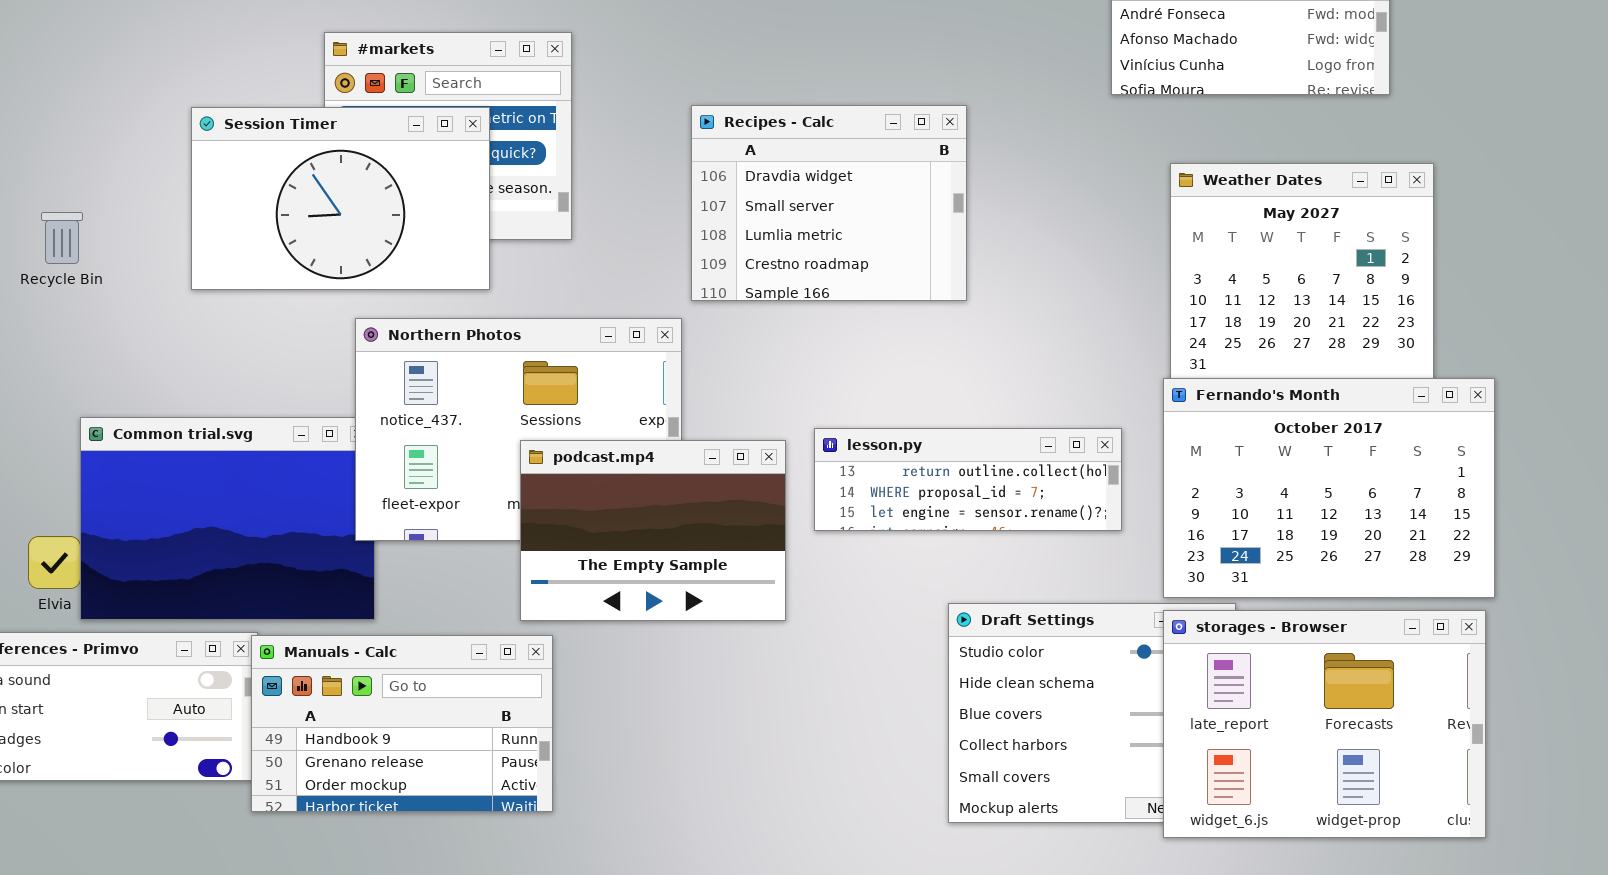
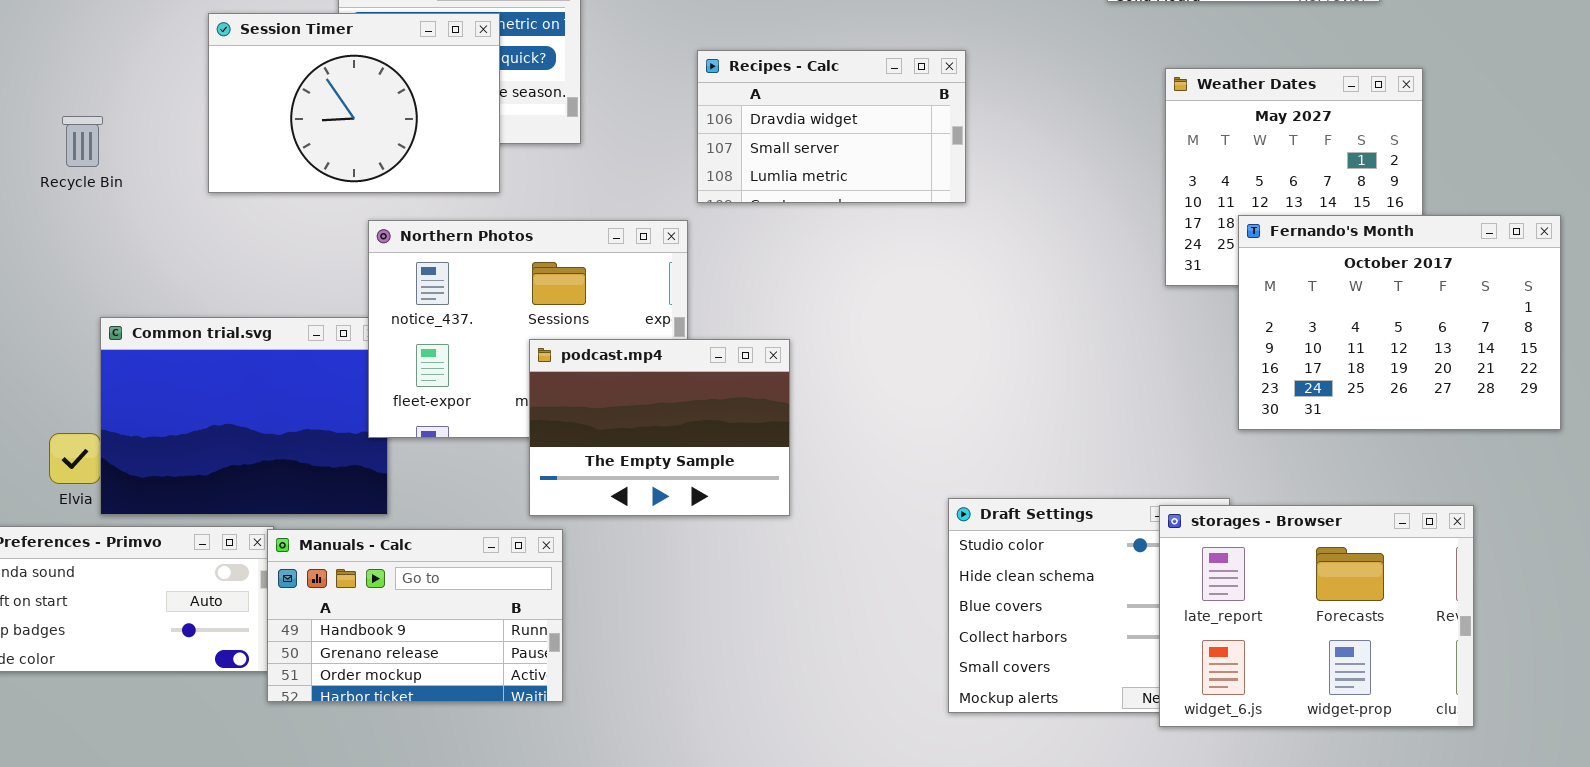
Recipes - Calc: [691,105,967,301] -> [697,50,966,203], resized
Fernando's Month: [1163,378,1495,598] -> [1238,215,1561,430], moved
lesson.py: [814,428,1122,531] -> none, closed

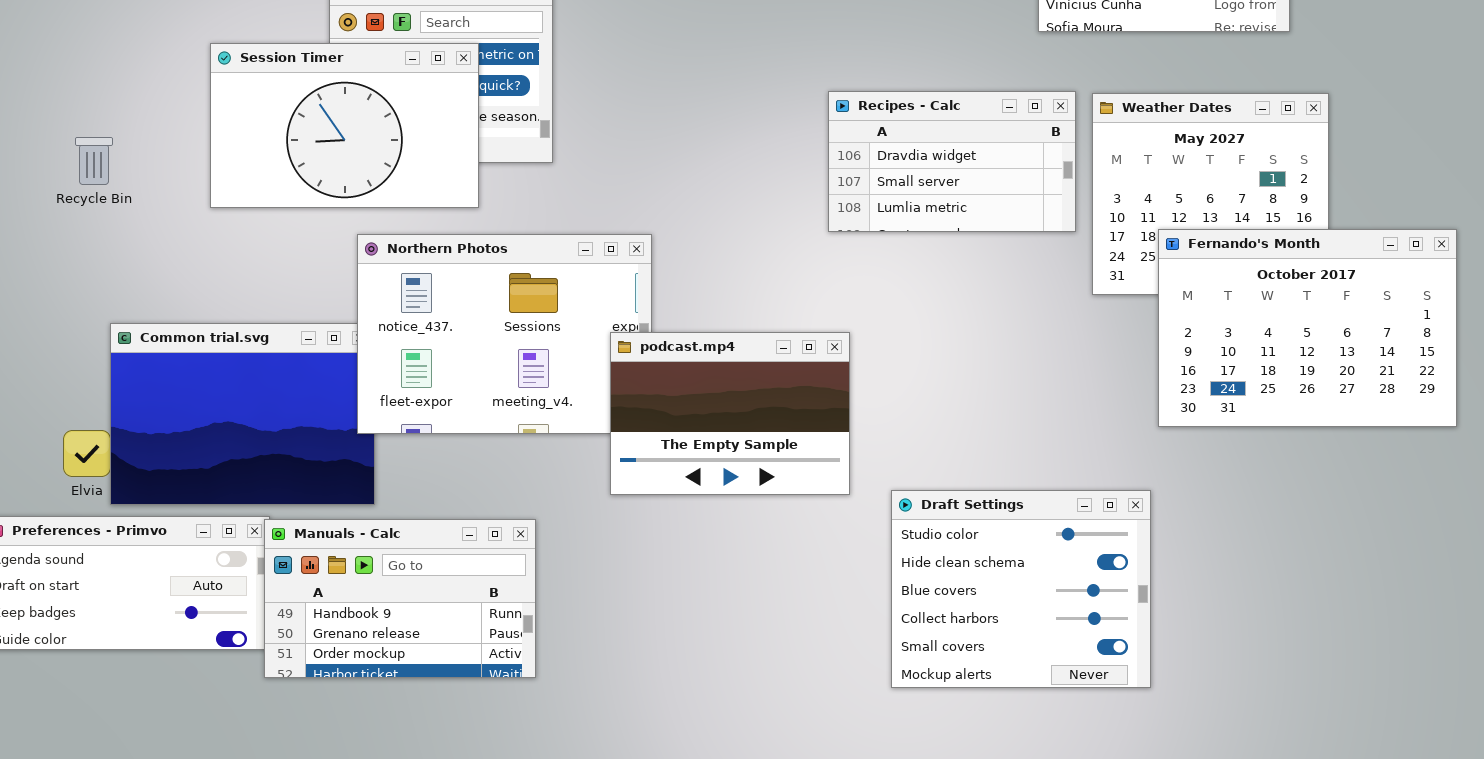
Recipes - Calc: [697,50,966,203] -> [828,91,1076,232], moved
podcast.mp4: [529,339,790,516] -> [610,332,850,495], moved
storages - Browser: [1159,505,1474,727] -> none, closed

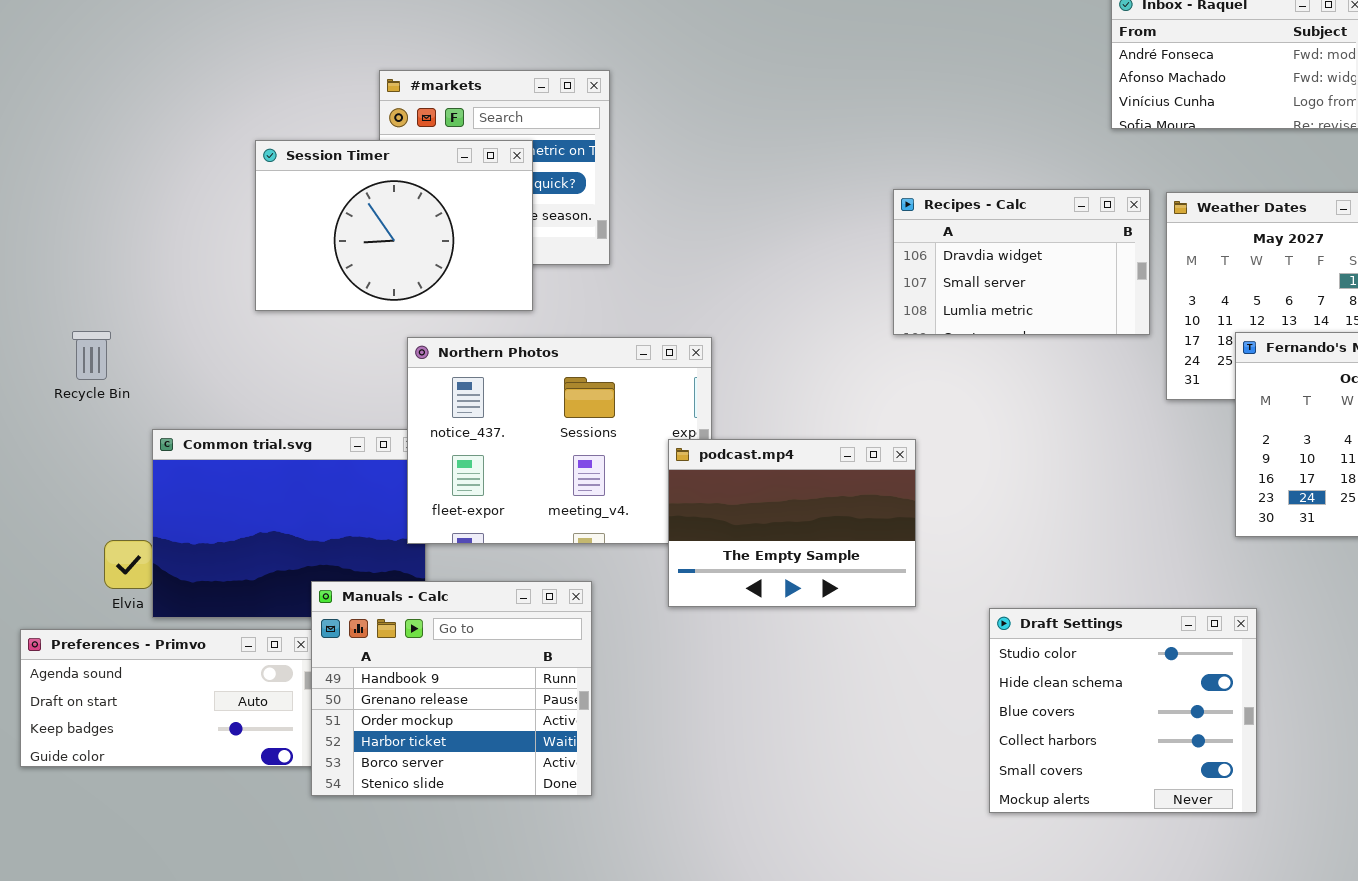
Recycle Bin: [75,137,113,185] -> [72,331,111,380], moved
Draft Settings: [891,490,1151,688] -> [989,608,1257,813], moved
Manuals - Calc: [264,519,536,678] -> [311,581,592,796], resized

